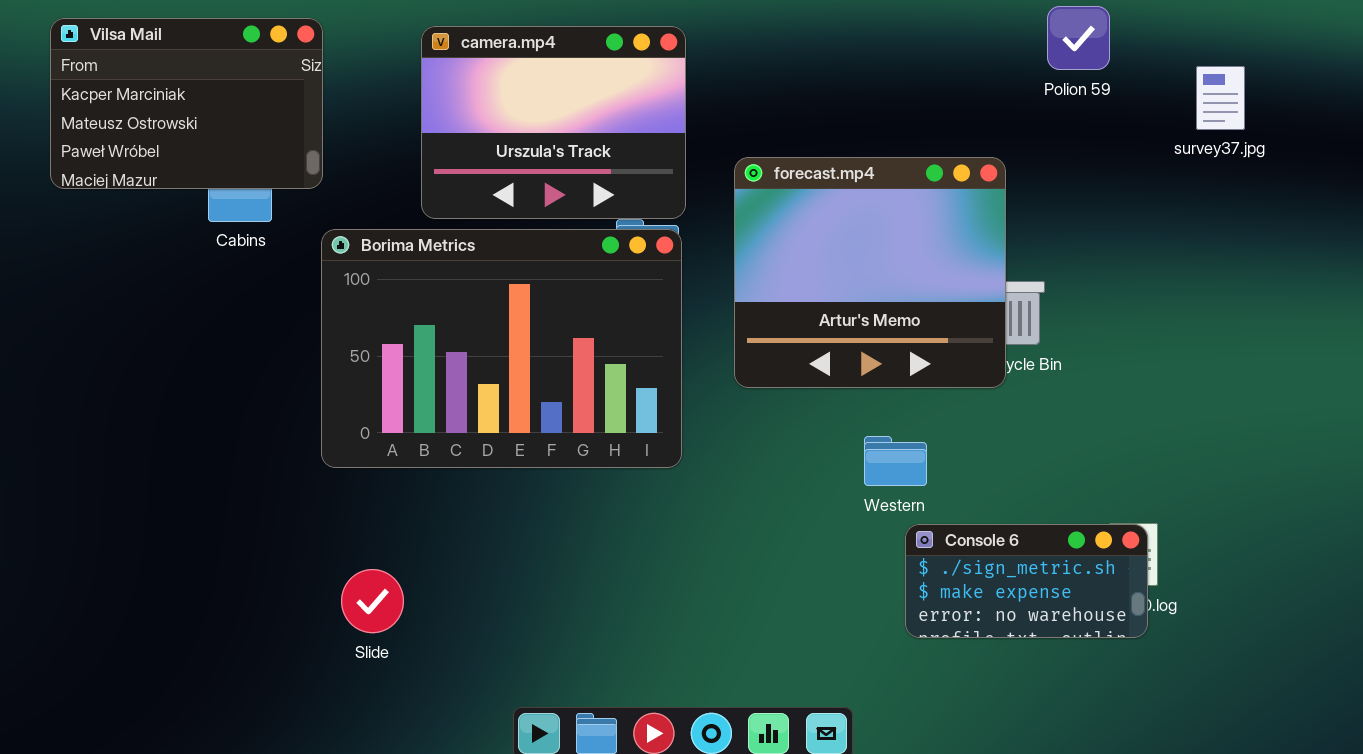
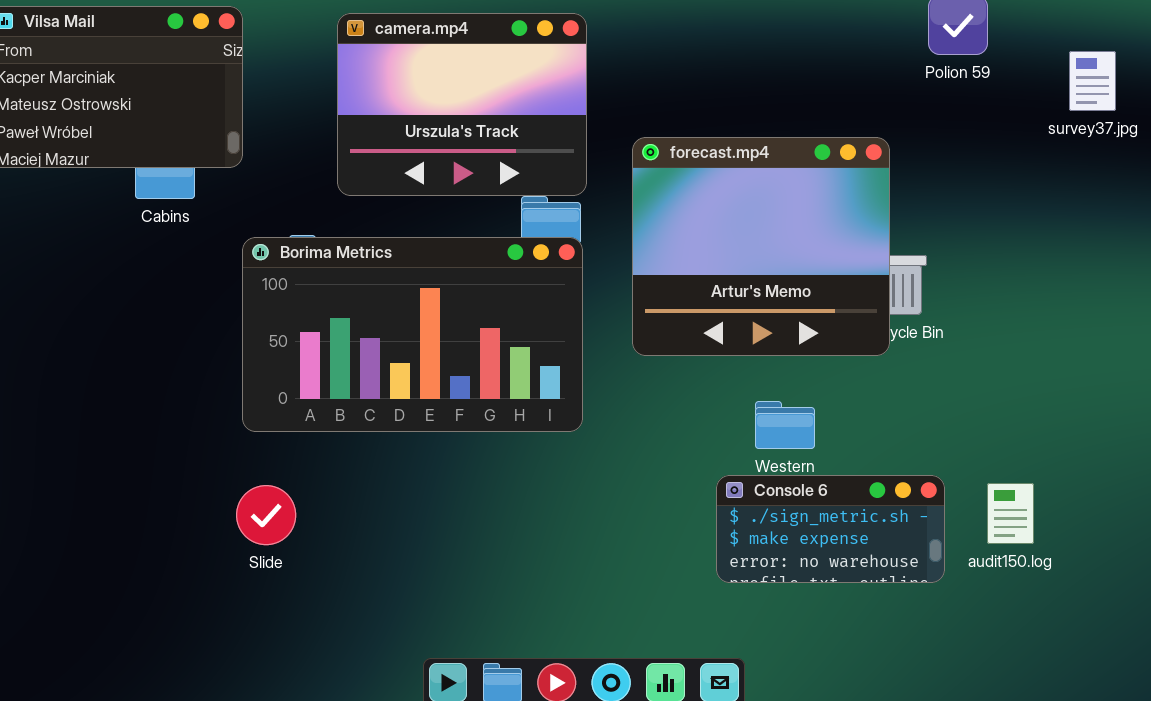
Borima Metrics: [321,229,682,468] -> [242,237,583,432], resized
Console 6: [905,524,1148,638] -> [716,475,945,583], moved
Slide: [341,569,404,633] -> [236,485,296,545], moved

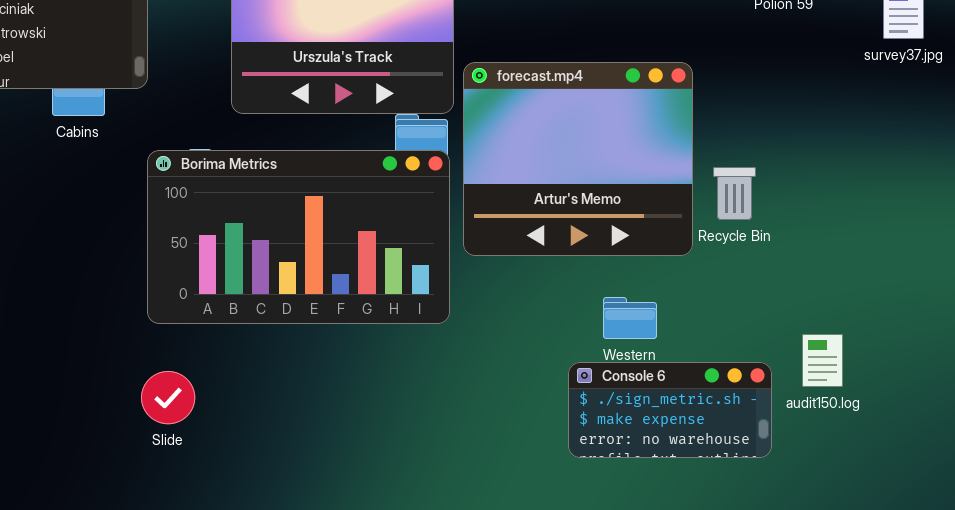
forecast.mp4: [632,137,890,356] -> [463,62,693,256], moved
audit150.log: [987,483,1034,544] -> [802,334,843,387], moved

